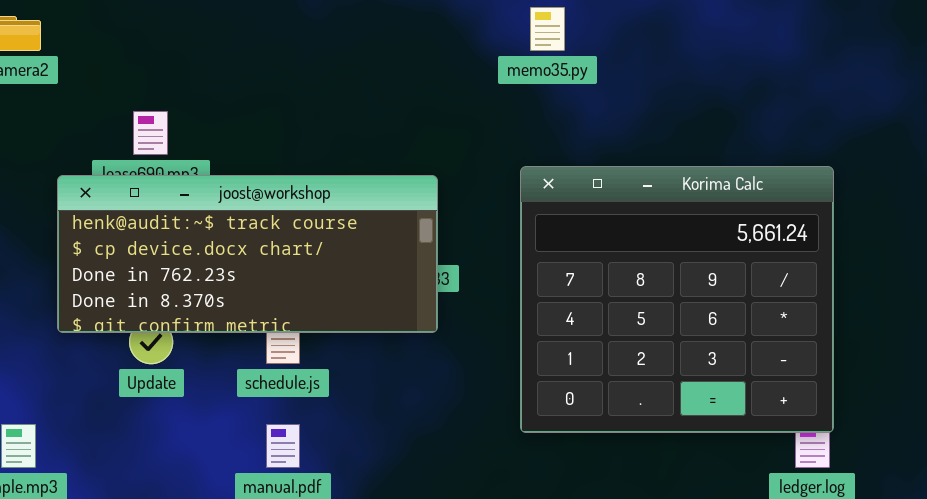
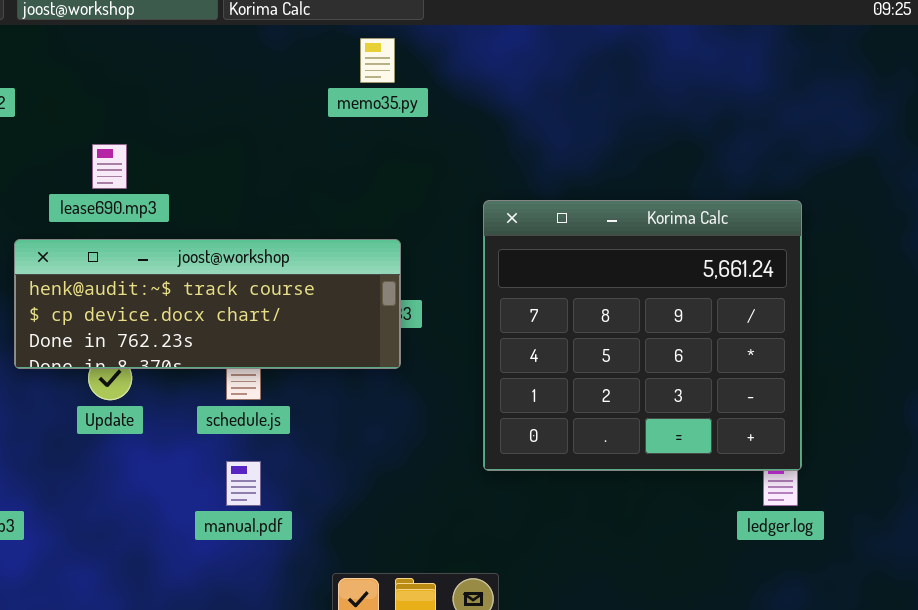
memo35.py: [530,7,565,51] -> [360,38,395,83], moved
joost@workshop: [57,175,438,333] -> [14,239,401,369], resized

